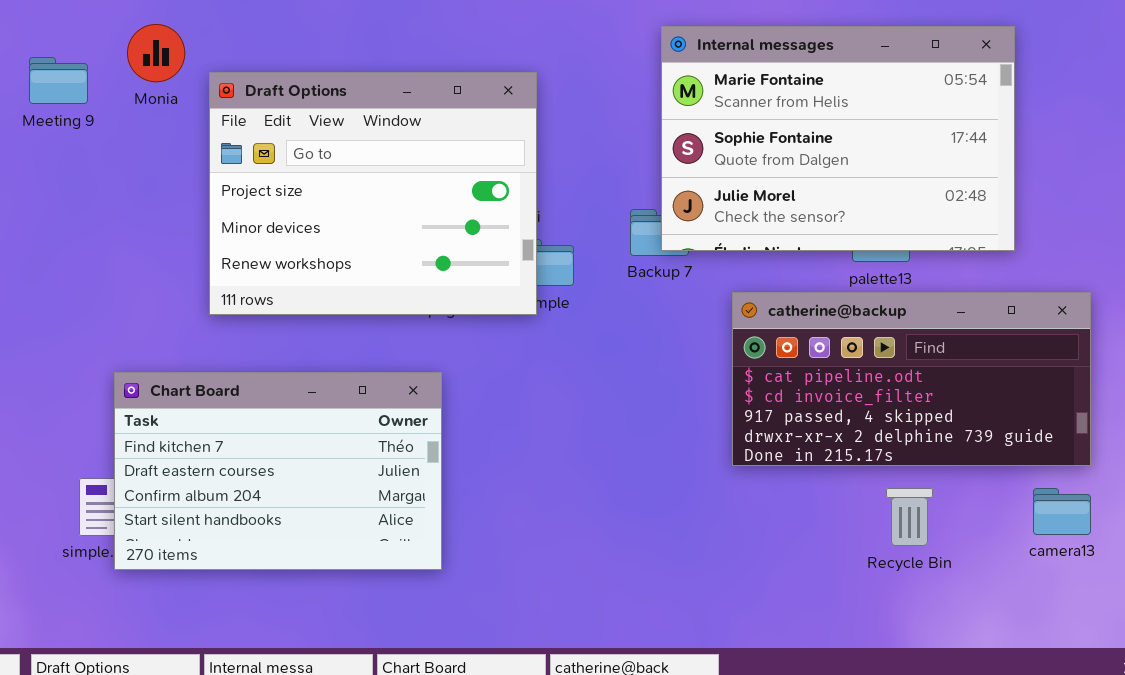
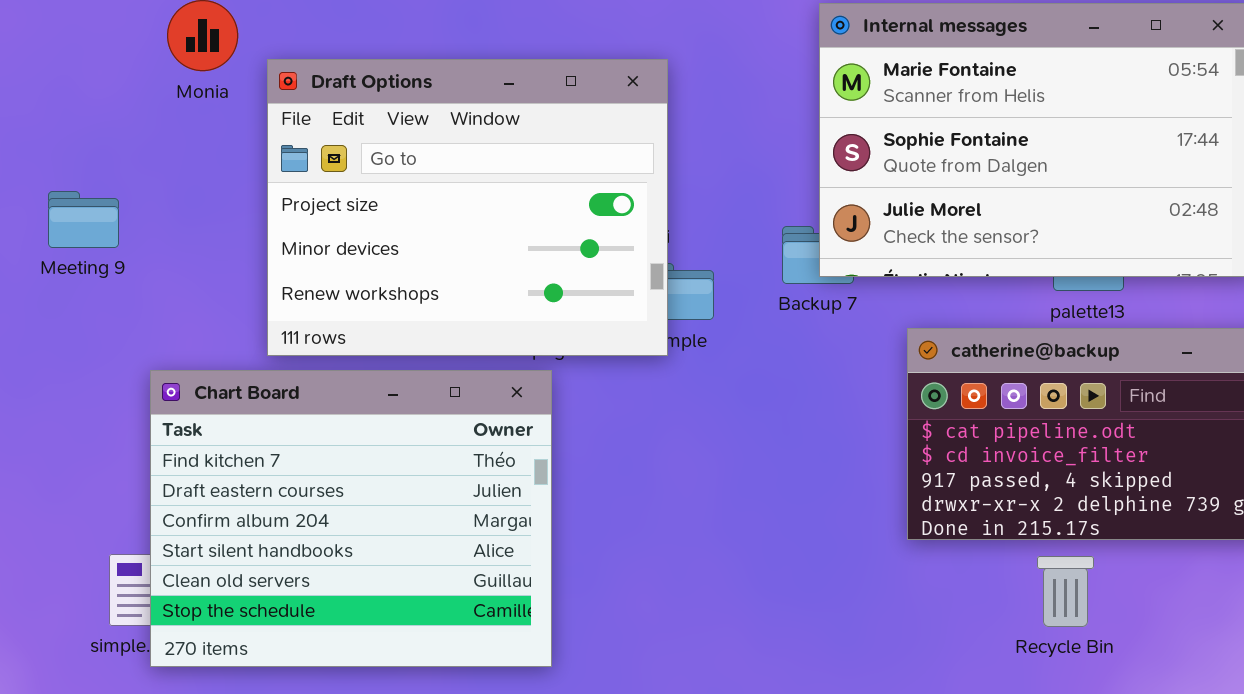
Meeting 9: [29,57,88,104] -> [48,191,119,248], moved
Chart Board: [114,372,442,570] -> [150,370,552,667], resized
Recycle Bin: [886,488,933,546] -> [1037,556,1094,627], moved

